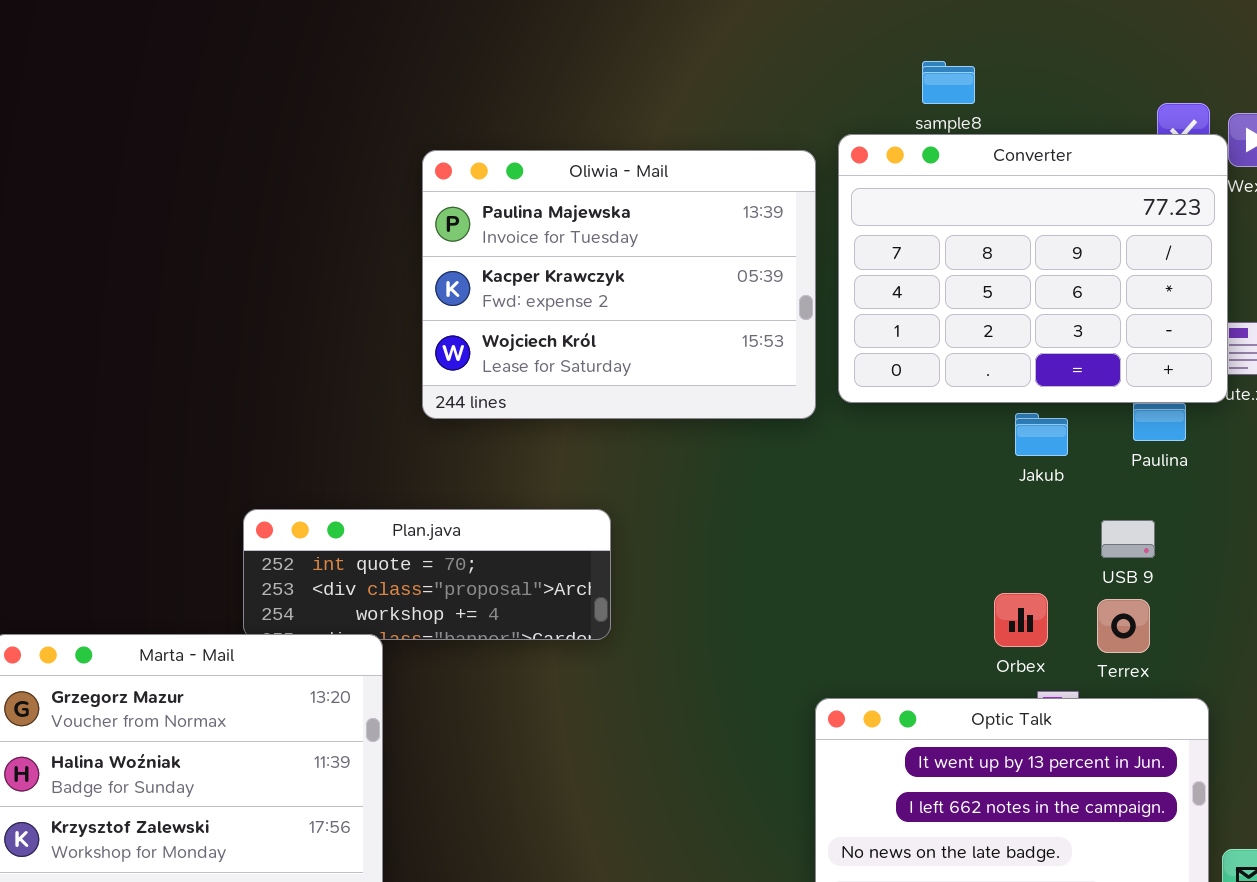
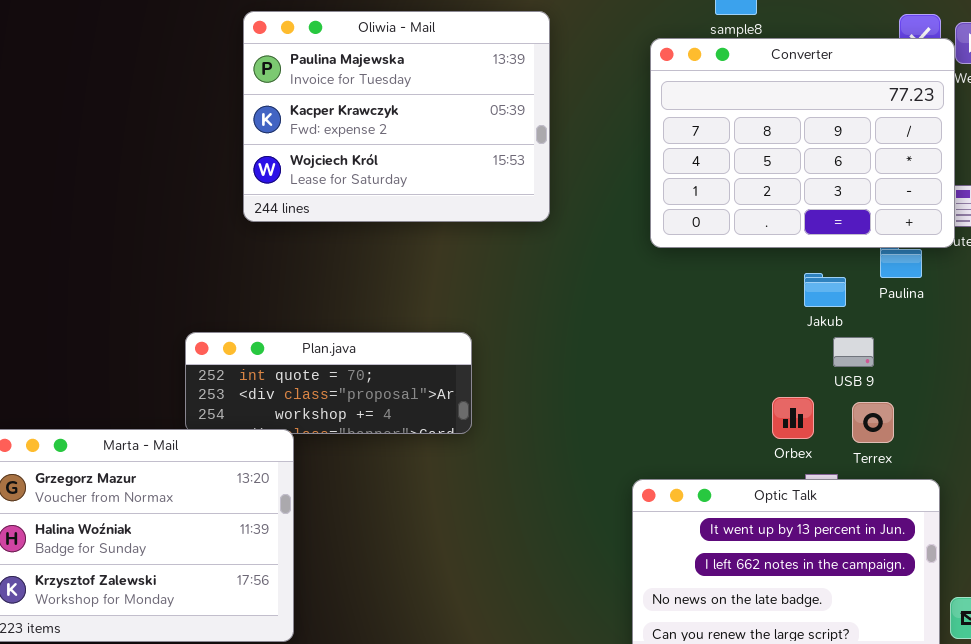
Oliwia - Mail: [422,150,816,419] -> [243,11,550,222], moved
Jakub: [1015,413,1068,456] -> [804,273,846,307], moved
USB 9: [1101,520,1155,558] -> [833,337,874,367], moved

